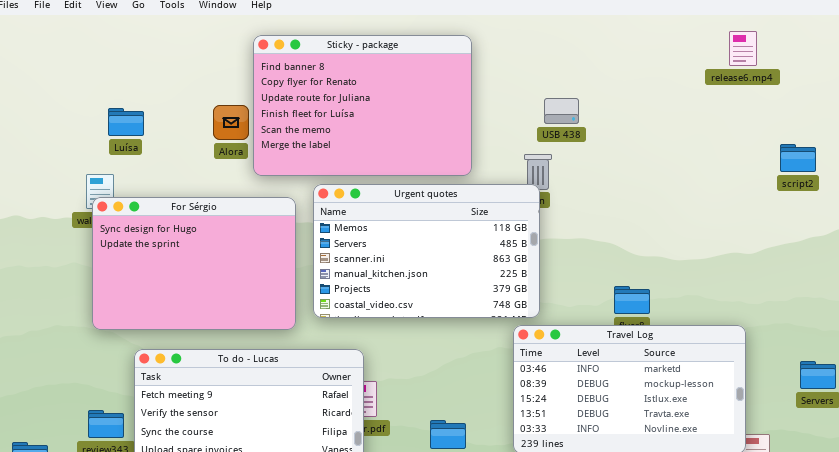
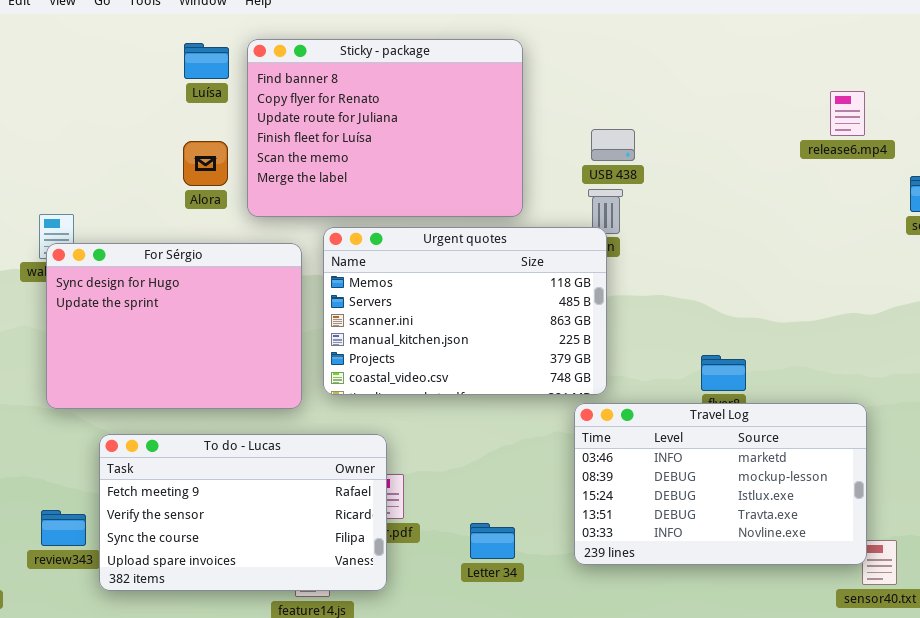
release6.mp4: [729,31,757,66] -> [830,91,865,136], moved
USB 438: [544,98,579,124] -> [591,129,635,161], moved
Alora: [213,105,249,140] -> [183,141,228,186], moved
Luísa: [108,108,144,136] -> [184,43,229,79], moved

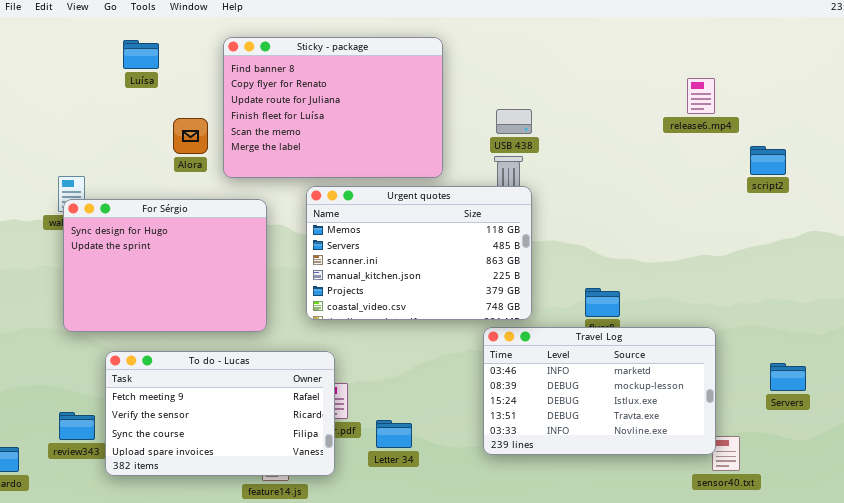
Luísa: [184,43,229,79] -> [123,40,159,69], moved
Urgent quotes: [323,227,607,395] -> [306,186,532,320], moved
Letter 34: [470,523,515,559] -> [376,420,412,448], moved

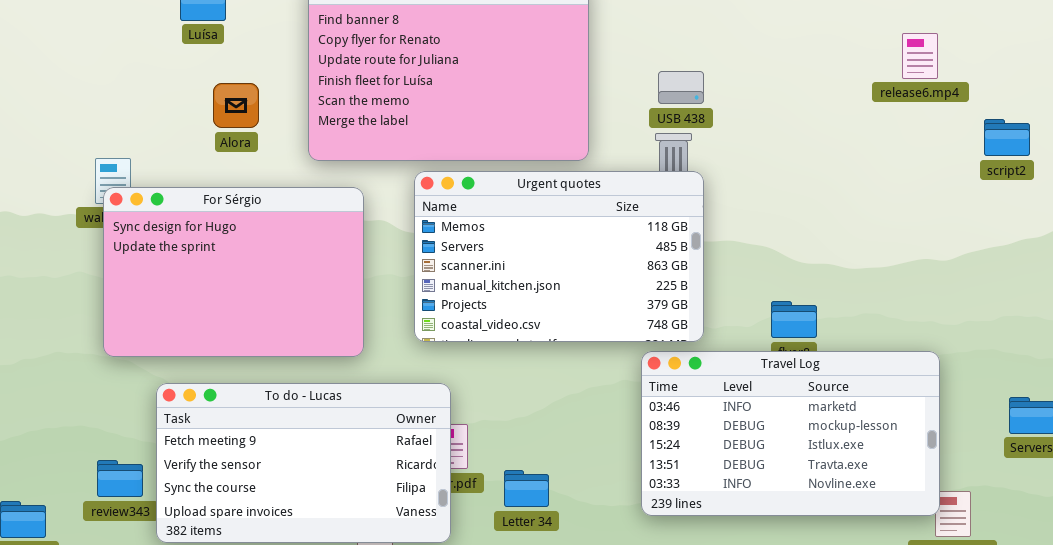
Alora: [173,118,208,154] -> [213,83,259,128], moved

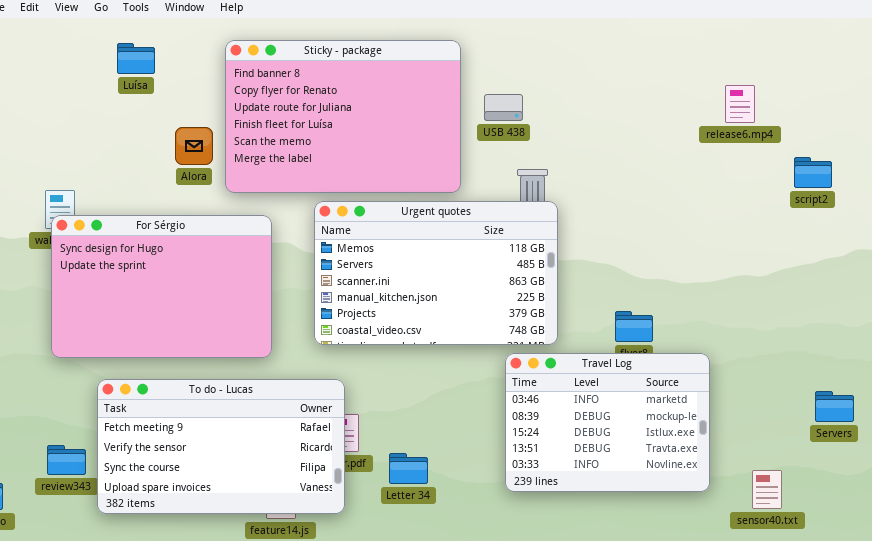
USB 438: [658,71,704,104] -> [484,94,523,121], moved
Alora: [213,83,259,128] -> [175,127,213,165], moved
Travel Log: [641,351,940,516] -> [505,353,710,492], resized

